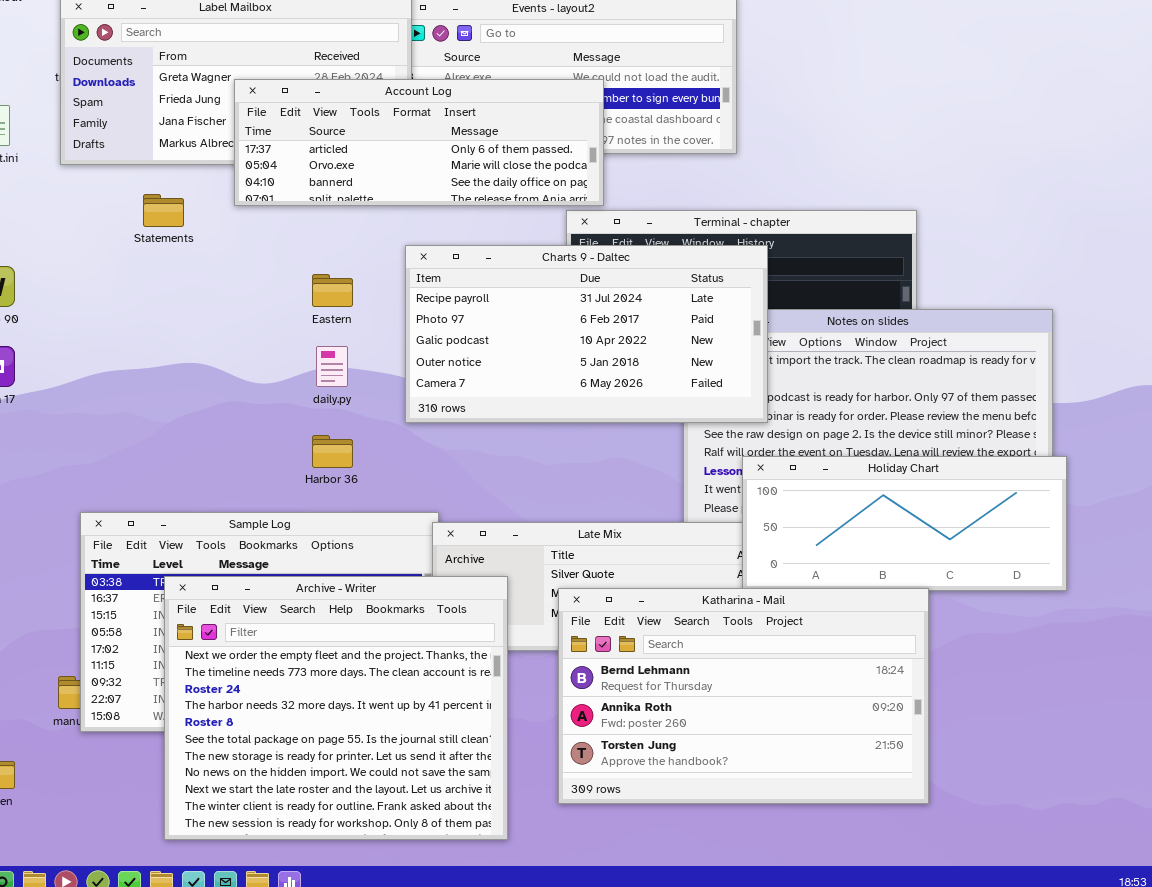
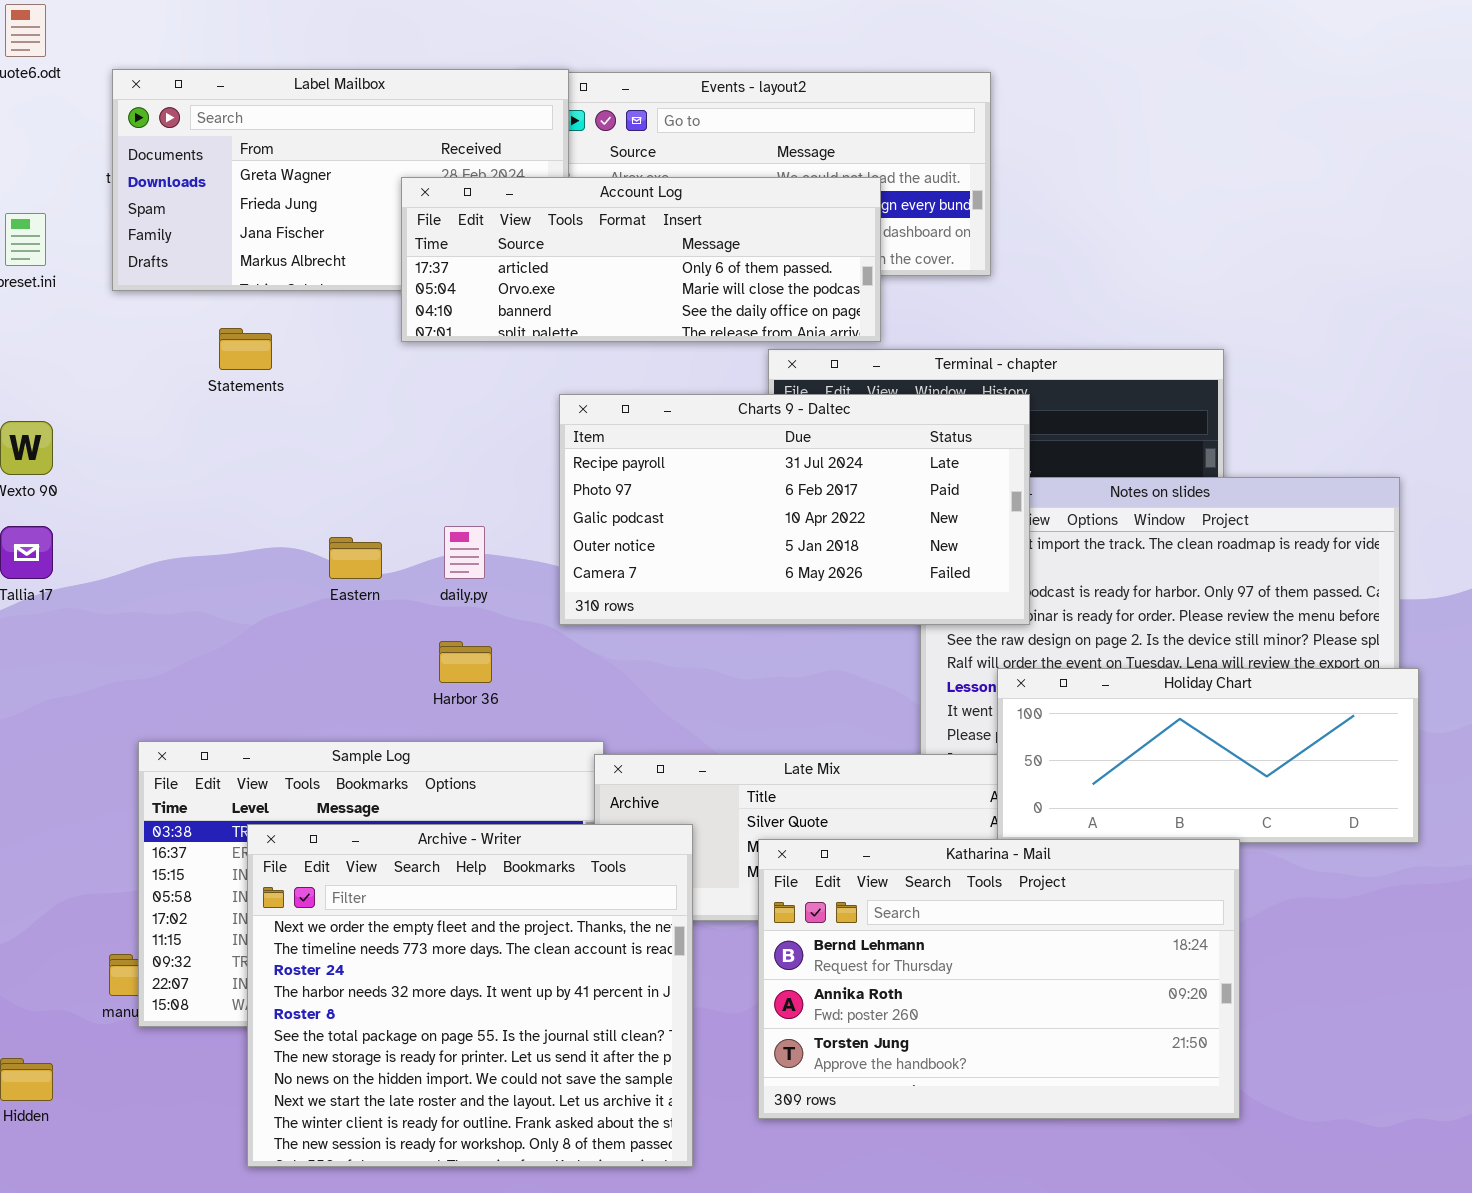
Account Log: [234,79,604,206] -> [401,177,881,342], moved
Eastern: [312,274,353,307] -> [329,537,382,579], moved

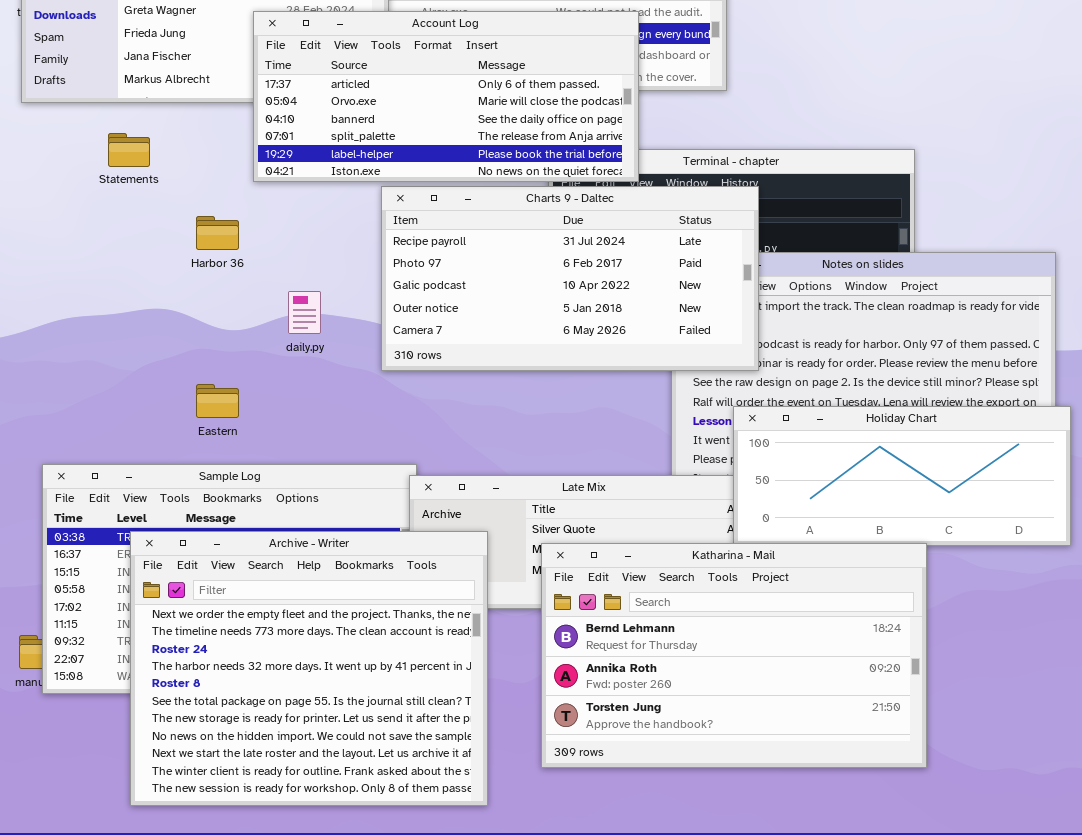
Account Log: [401,177,881,342] -> [253,11,639,182], resized
Eastern: [329,537,382,579] -> [196,384,239,418], moved
Harbor 36: [439,641,492,683] -> [196,216,239,250], moved

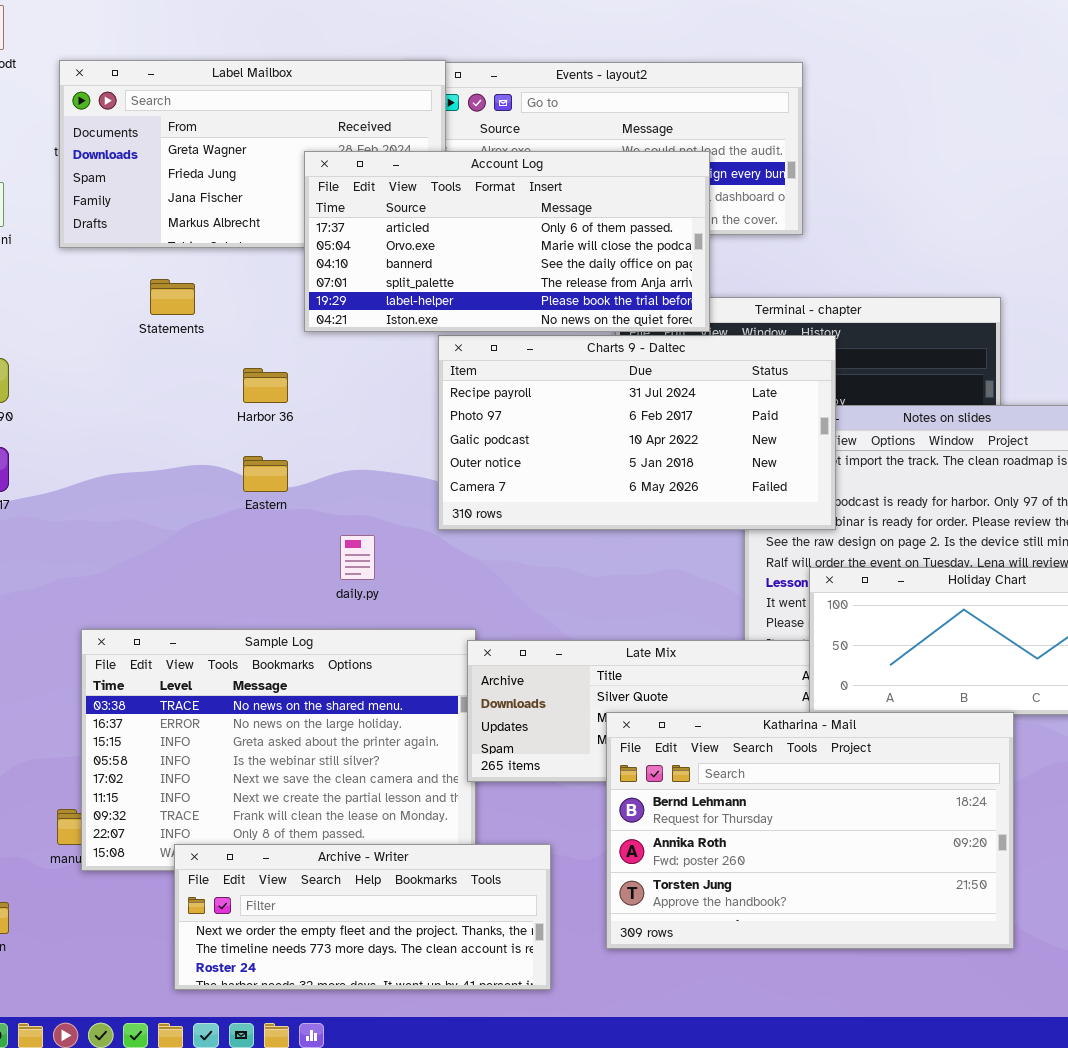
daily.py: [288,291,321,334] -> [340,535,375,580], moved
Eastern: [196,384,239,418] -> [243,456,288,492], moved
Archive - Writer: [130,531,488,806] -> [174,844,551,990], resized

